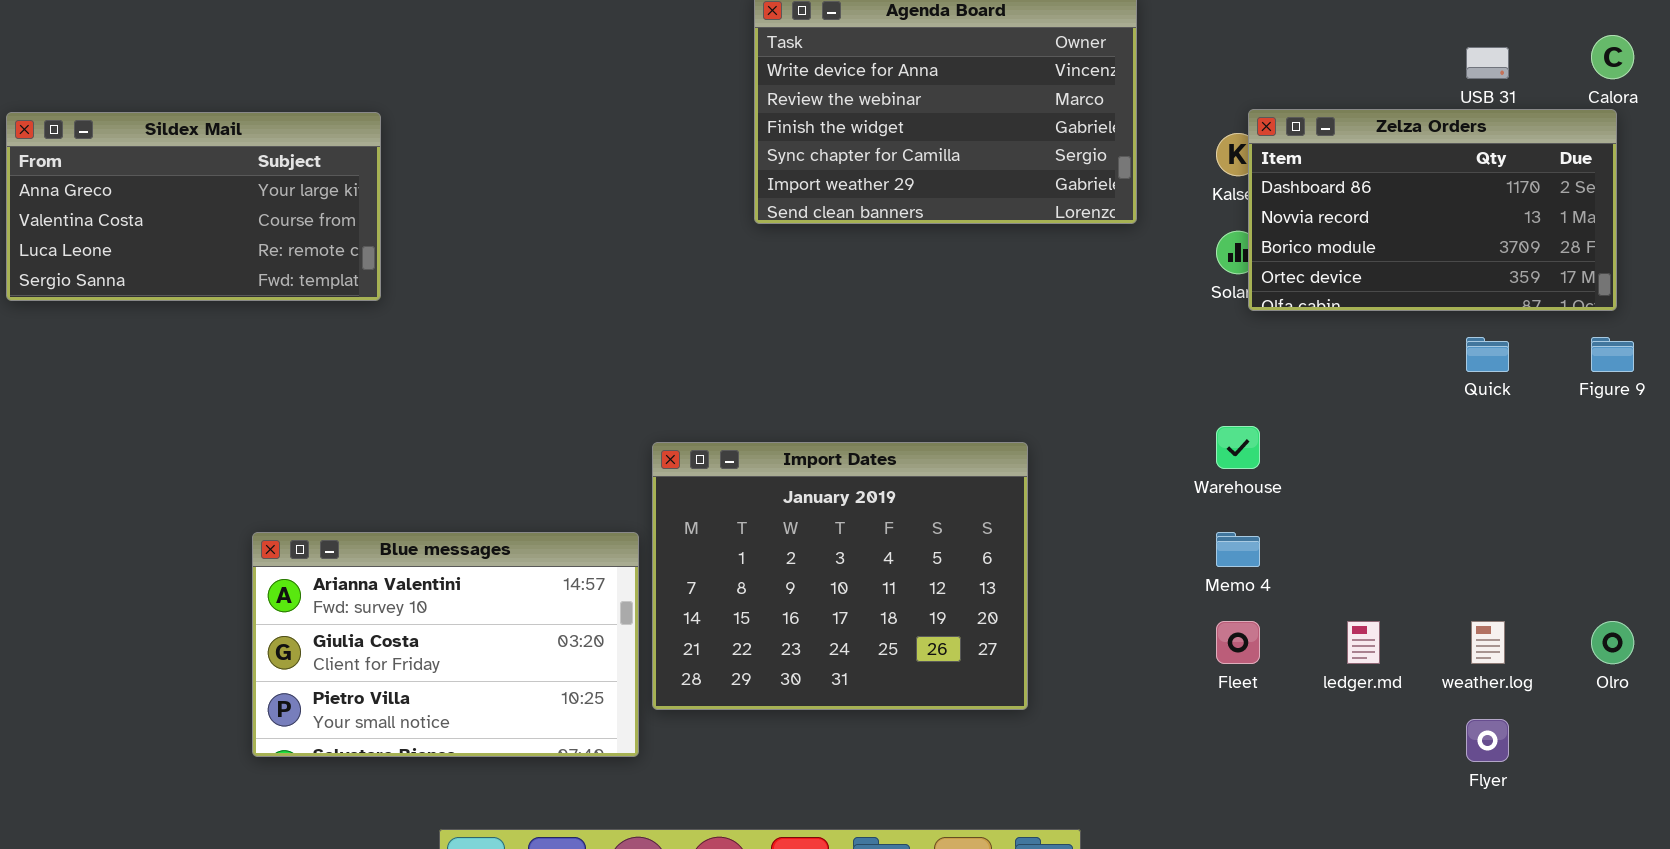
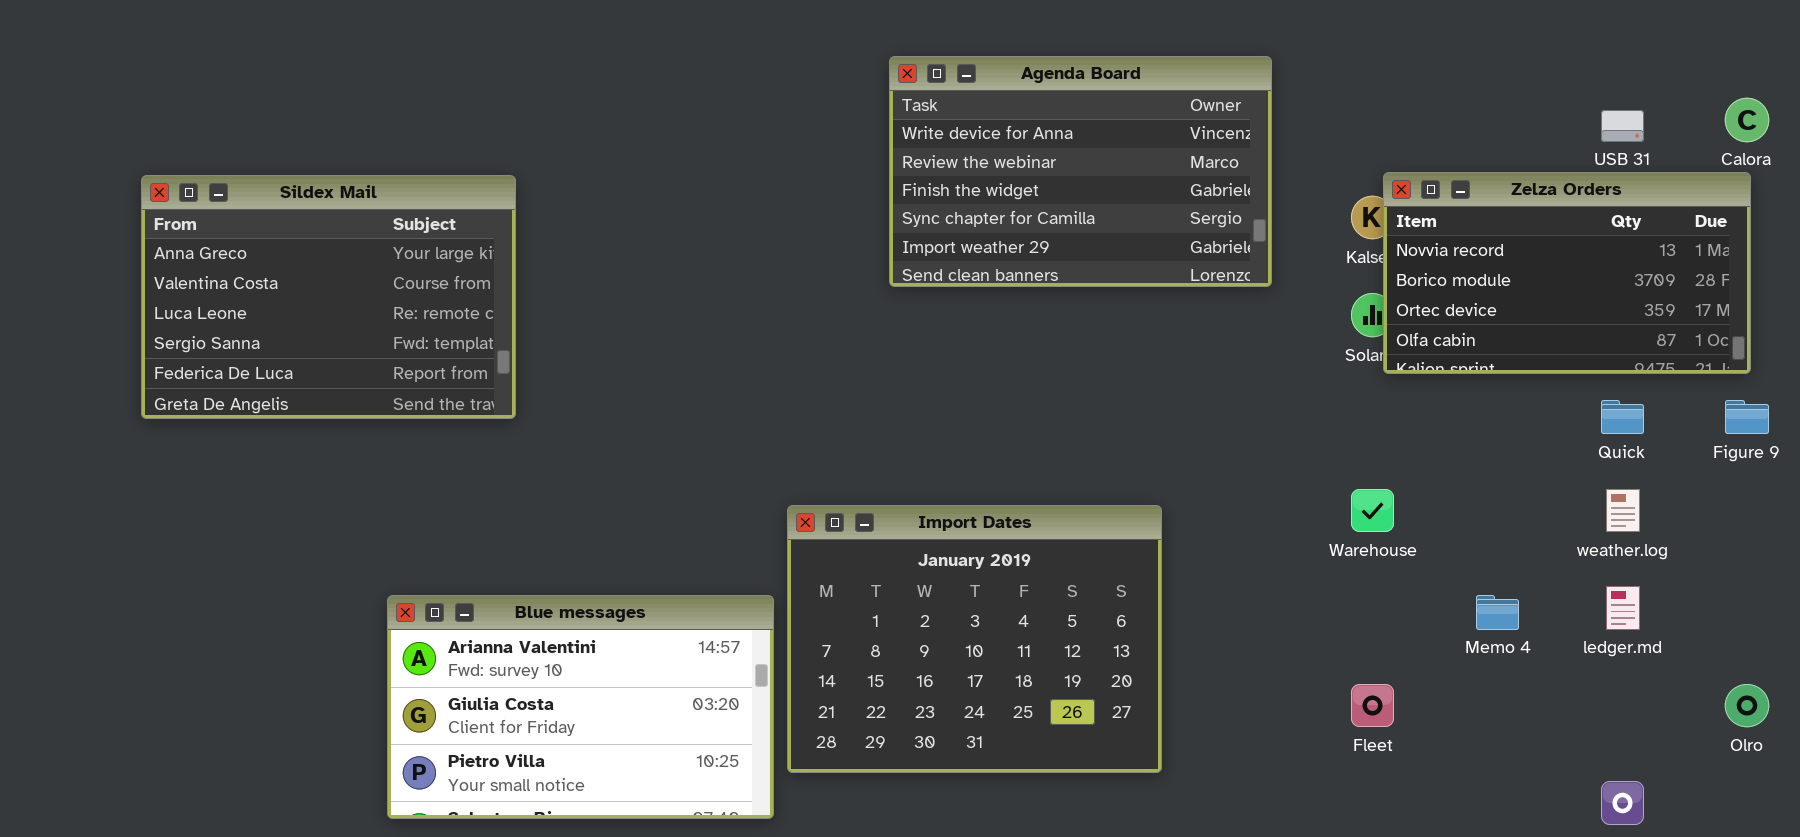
Zelza Orders: [1248,109,1617,311] -> [1383,172,1751,374], scrolled down 1 row
Sildex Mail: [6,112,381,301] -> [141,175,516,419], resized
Memo 4: [1216,532,1260,567] -> [1476,595,1519,630], moved
ledger.md: [1347,621,1380,664] -> [1606,586,1640,630], moved
weather.log: [1471,621,1505,664] -> [1606,489,1640,532], moved

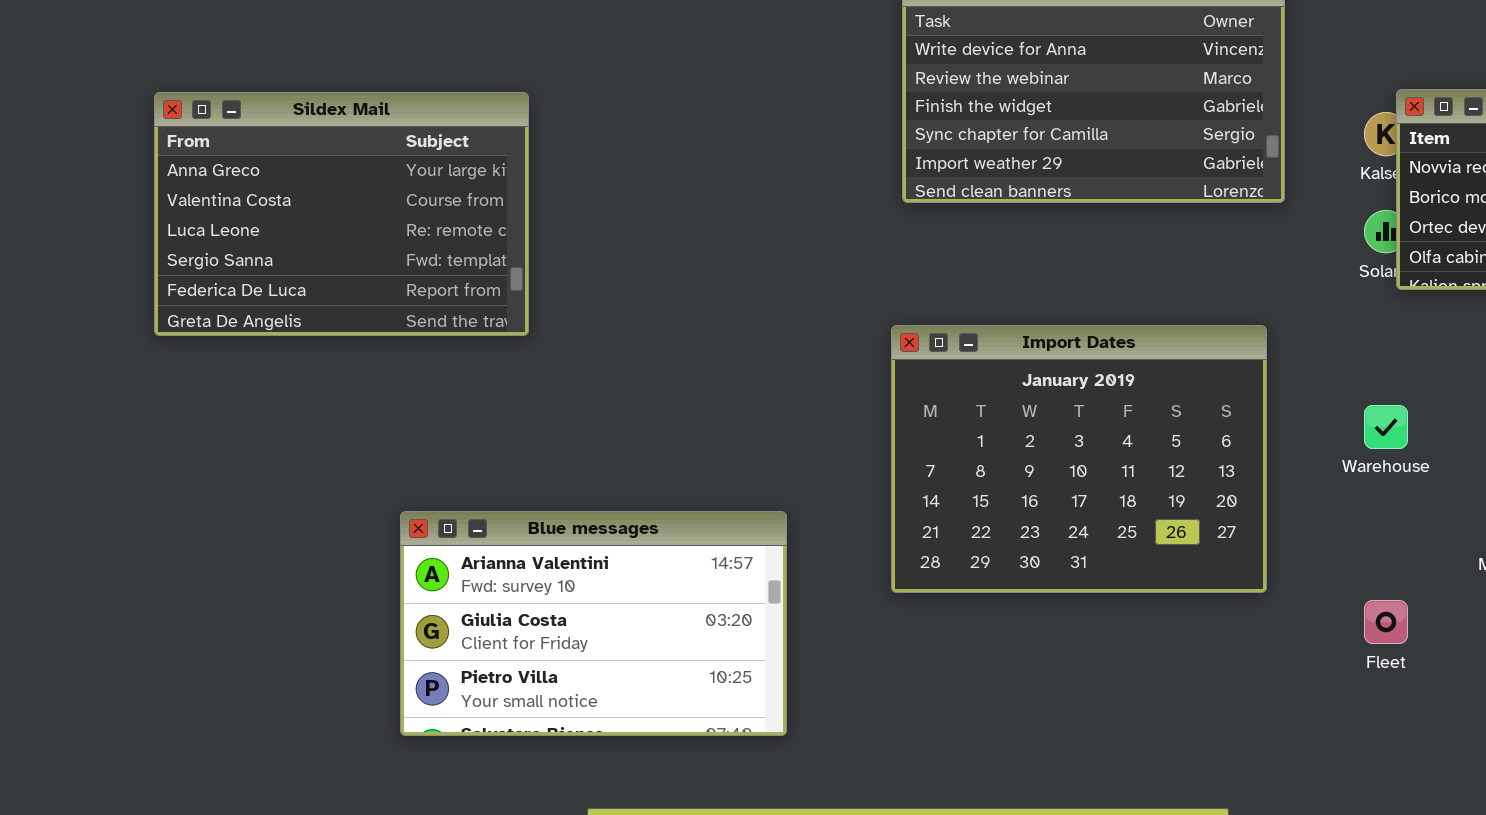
Import Dates: [787,505,1162,773] -> [891,325,1267,593], moved

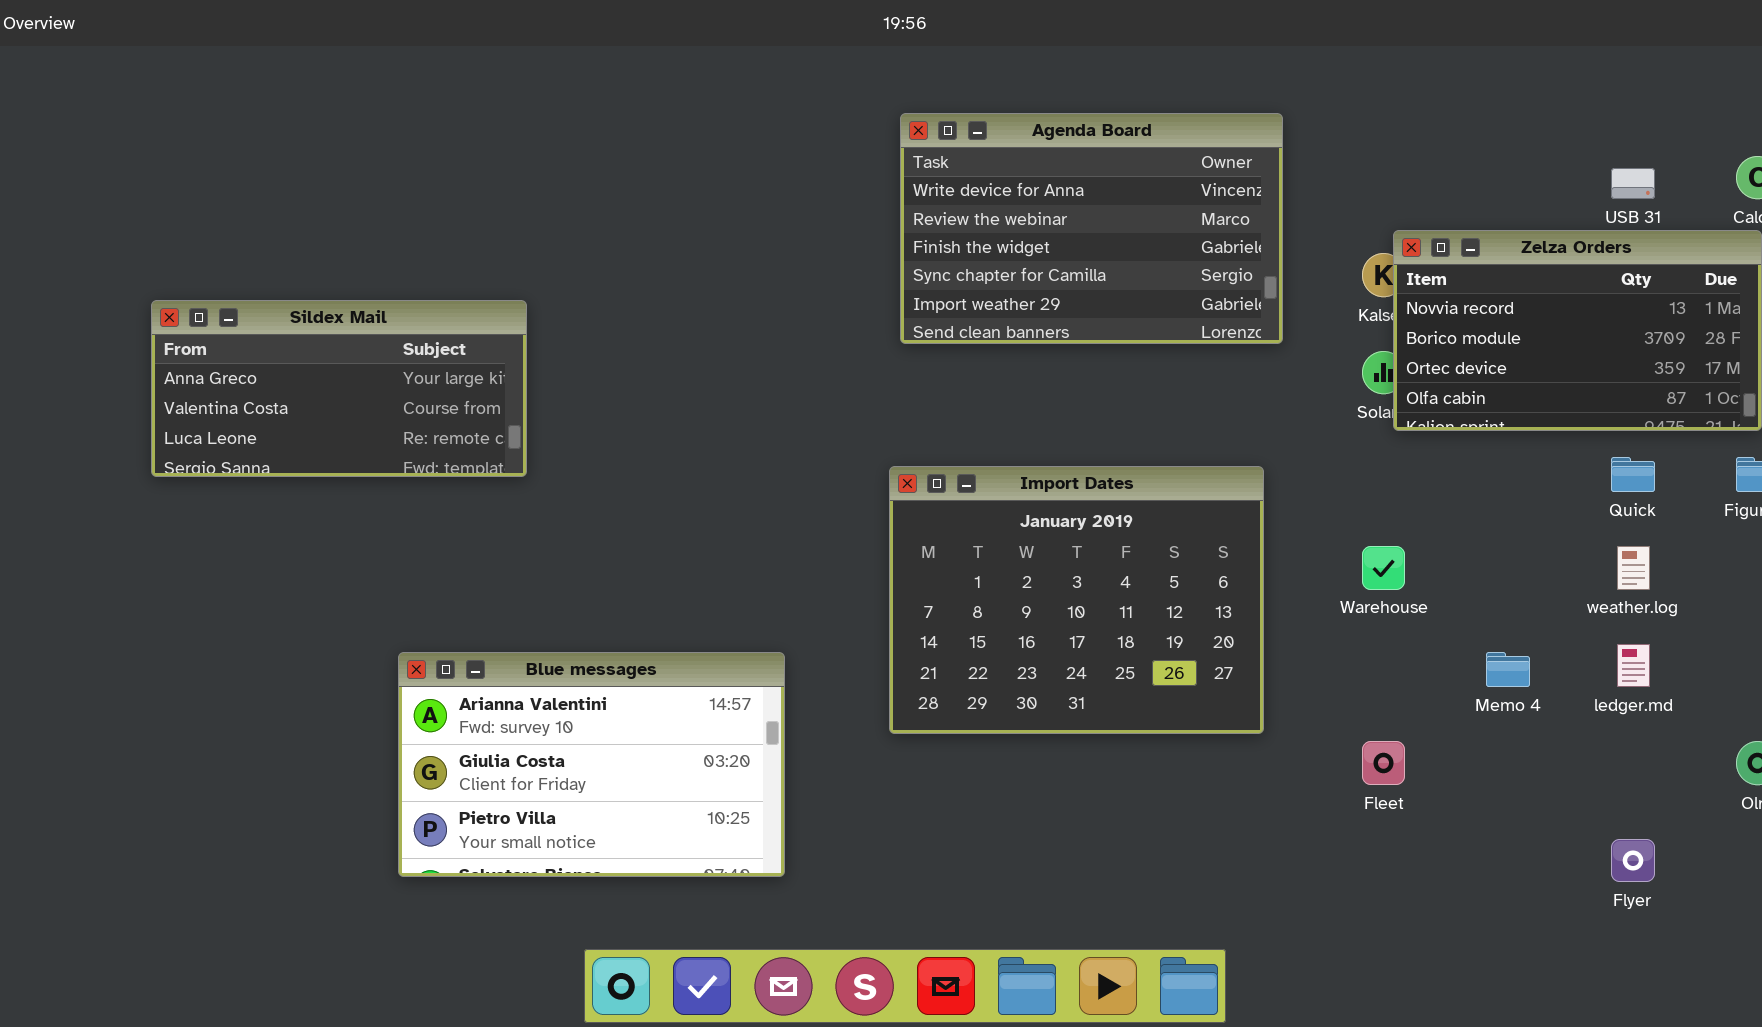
Sildex Mail: [154,92,529,336] -> [151,300,527,477], resized

